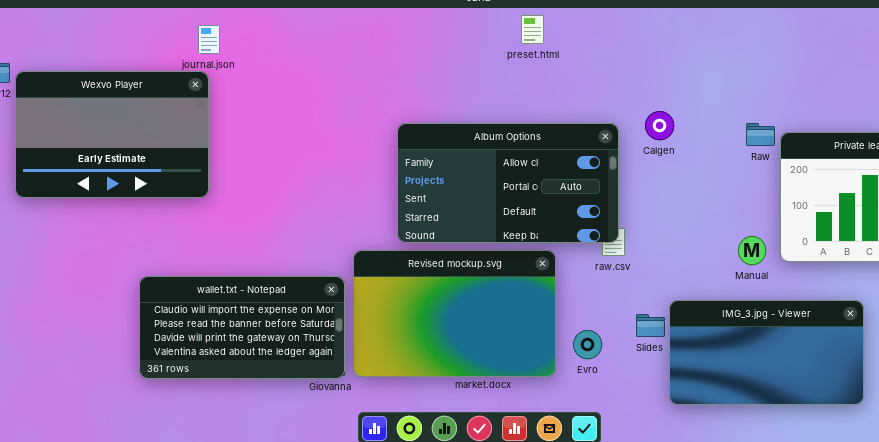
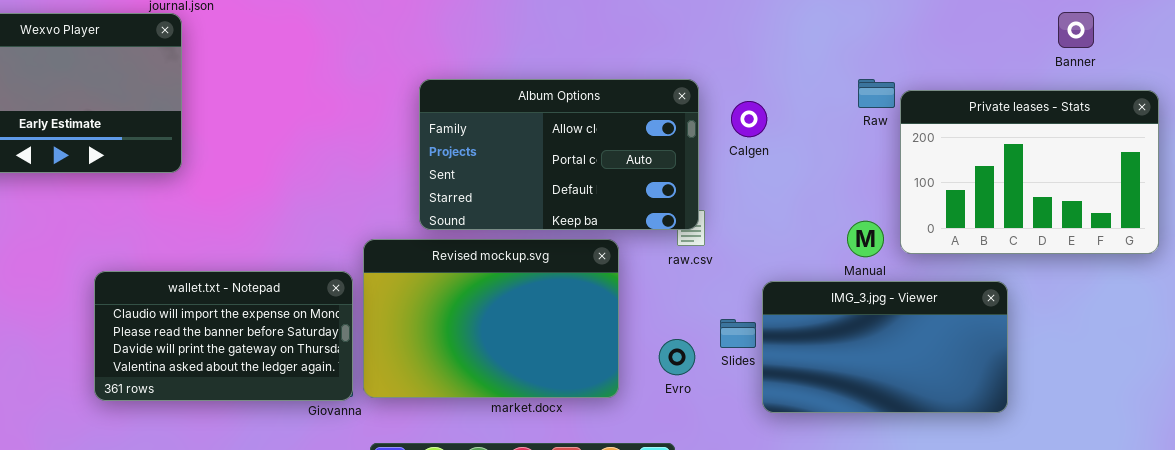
Calgen: [645,111,674,140] -> [731,101,767,137], moved
IMG_3.jpg - Viewer: [669,300,864,405] -> [762,281,1008,413], moved
Evro: [573,330,602,359] -> [659,339,695,375], moved

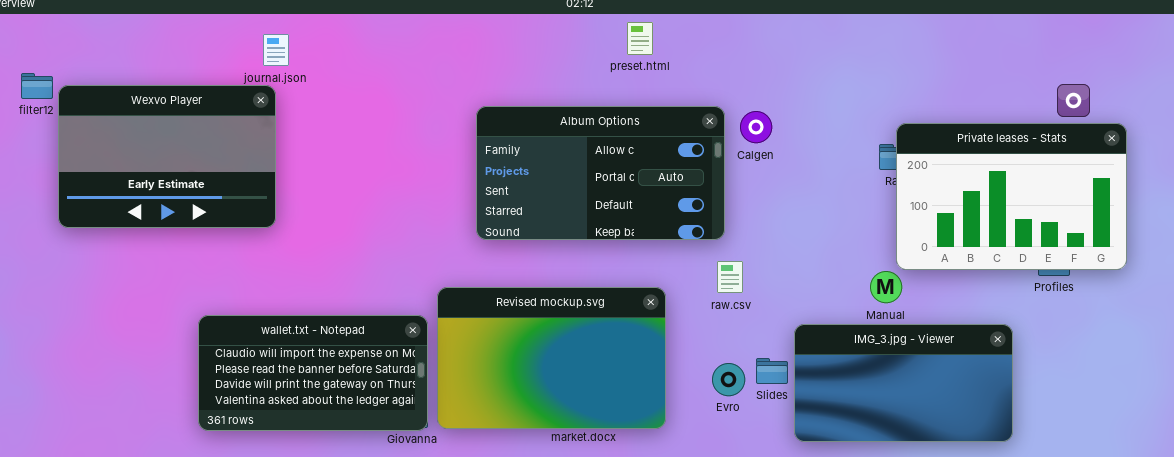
Album Options: [419,79,699,230] -> [476,106,725,240], moved
Private leases - Stats: [900,90,1159,254] -> [896,123,1127,270], moved
Calgen: [731,101,767,137] -> [740,111,772,143], moved
Evro: [659,339,695,375] -> [712,363,745,396], moved

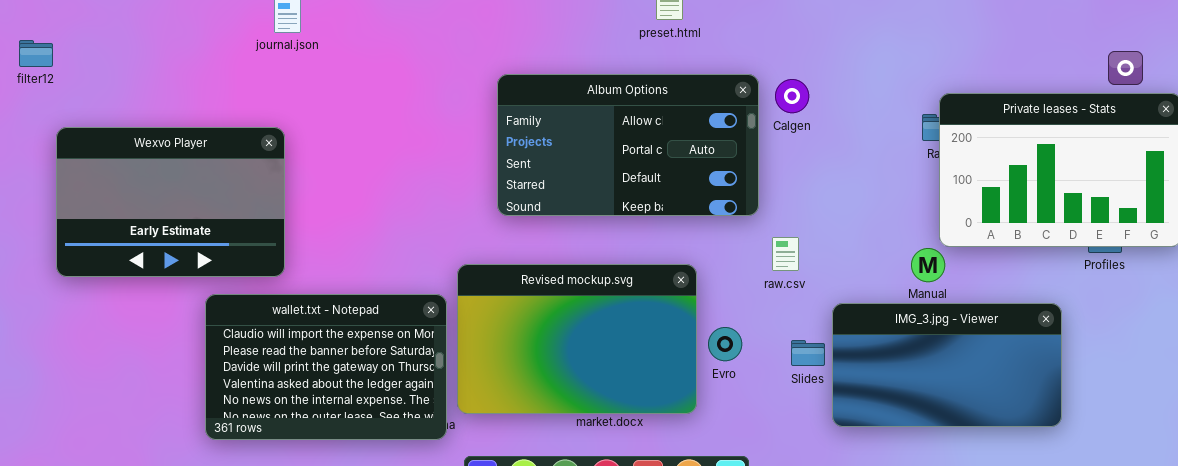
Wexvo Player: [58,85,276,228] -> [56,127,285,277], moved
raw.csv: [717,261,743,293] -> [772,237,799,271], moved
wallet.txt - Notepad: [198,315,428,431] -> [205,294,447,440], resized
Evro: [712,363,745,396] -> [708,327,742,361], moved

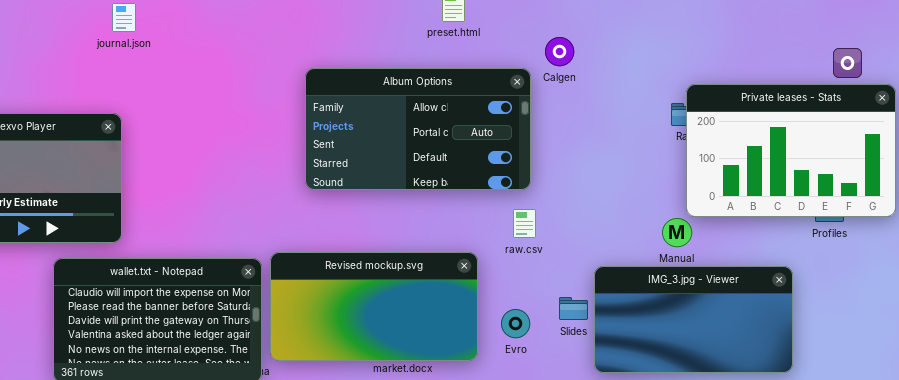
Calgen: [775,79,809,113] -> [545,37,574,66], moved
raw.csv: [772,237,799,271] -> [513,209,536,238], moved
Revised mockup.svg: [457,264,697,414] -> [270,252,478,361], resized
Evro: [708,327,742,361] -> [501,309,530,338], moved

